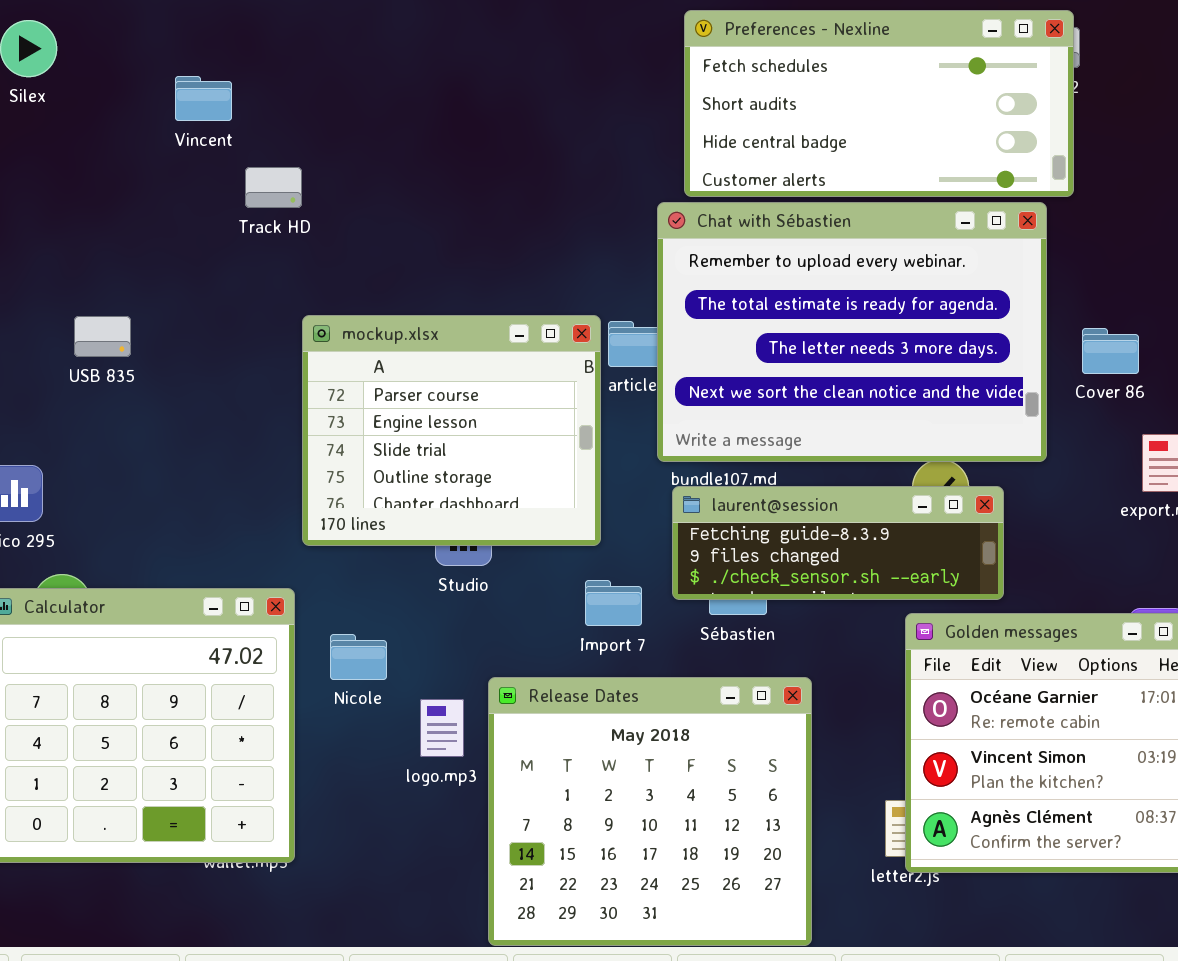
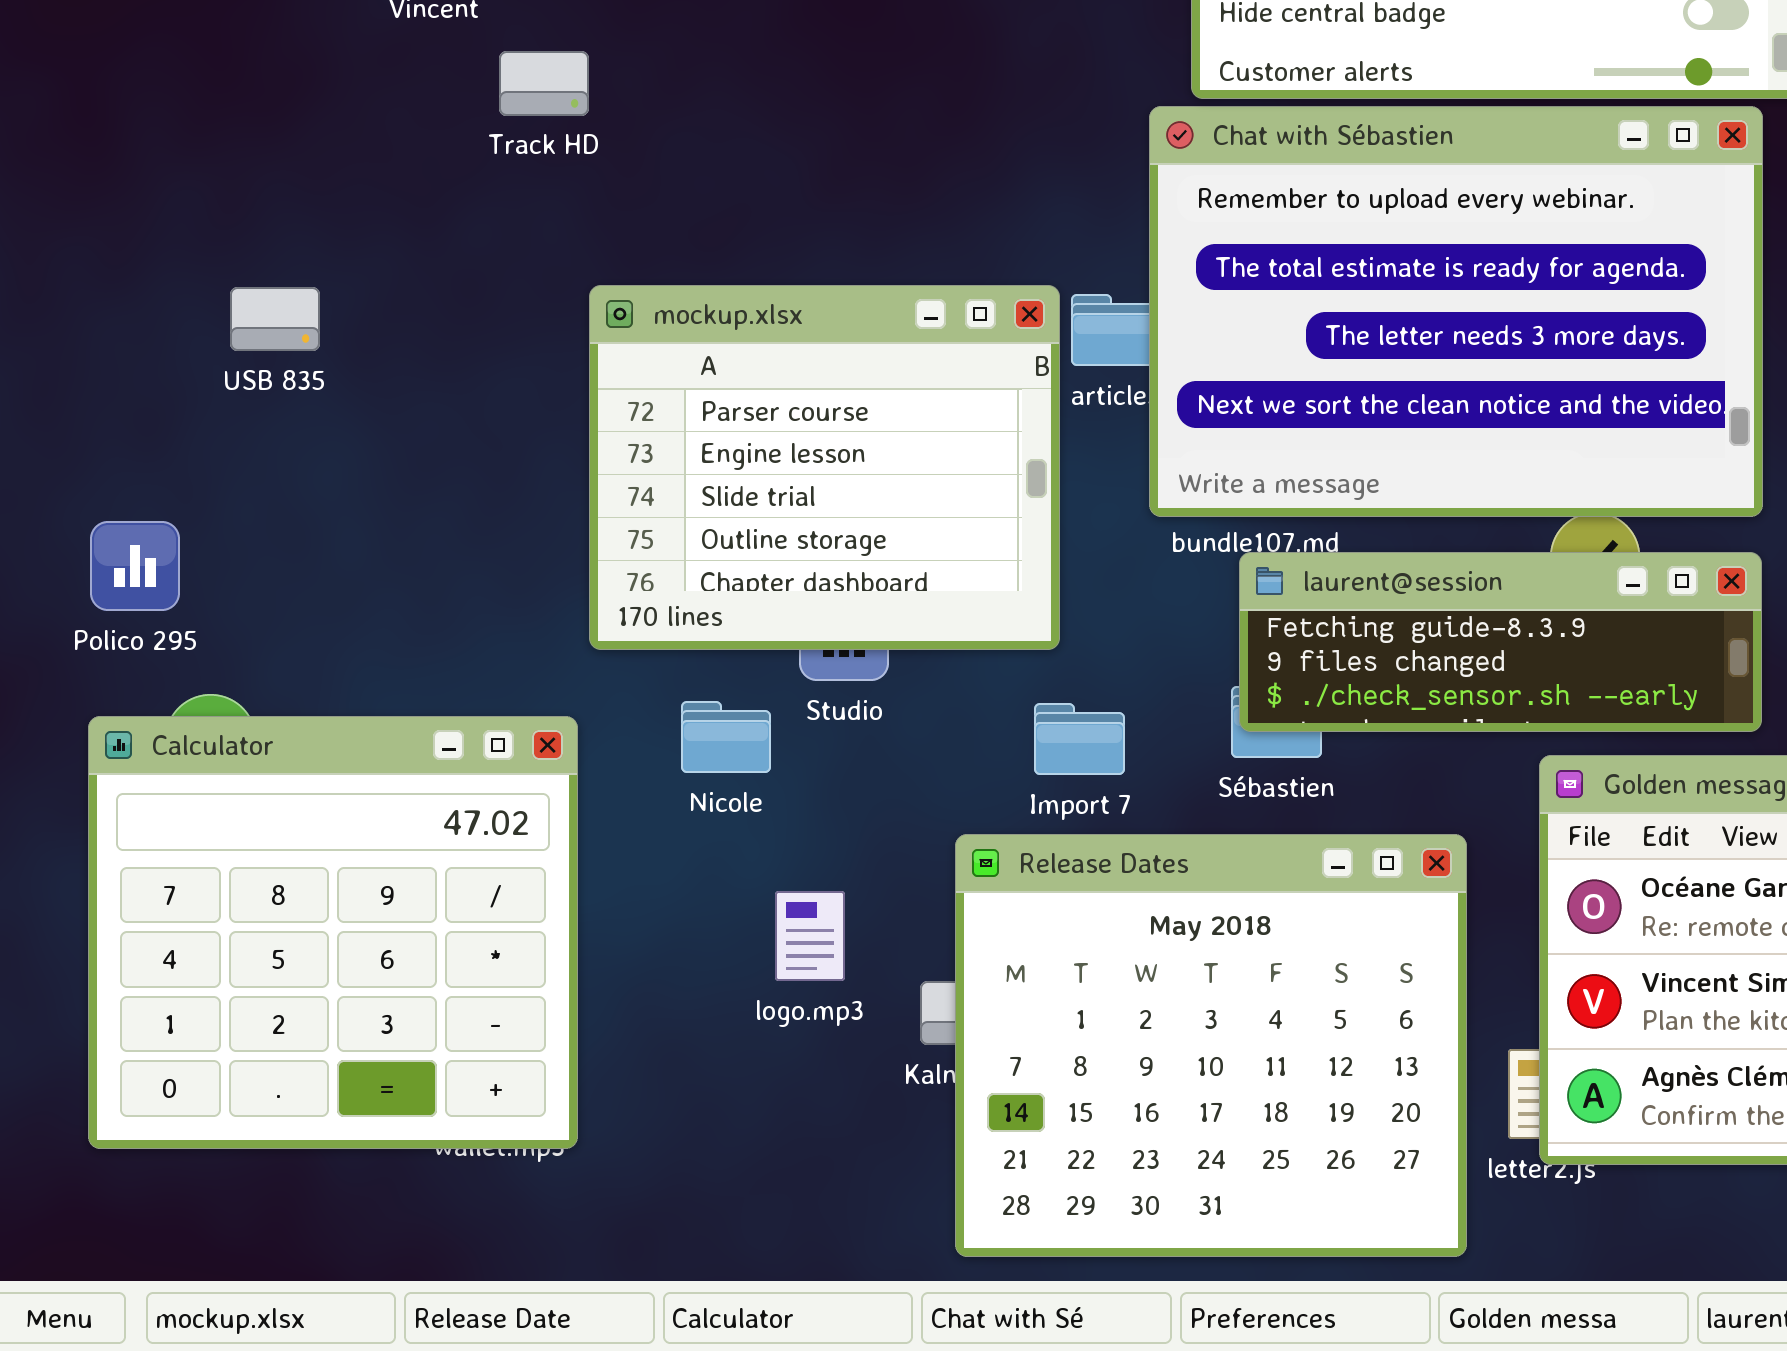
laurent@session: [672,486,1004,600] -> [1239,552,1762,732], moved
Nicole: [330,634,387,680] -> [681,701,771,773], moved
Release Dates: [488,677,812,946] -> [955,834,1467,1257], moved

